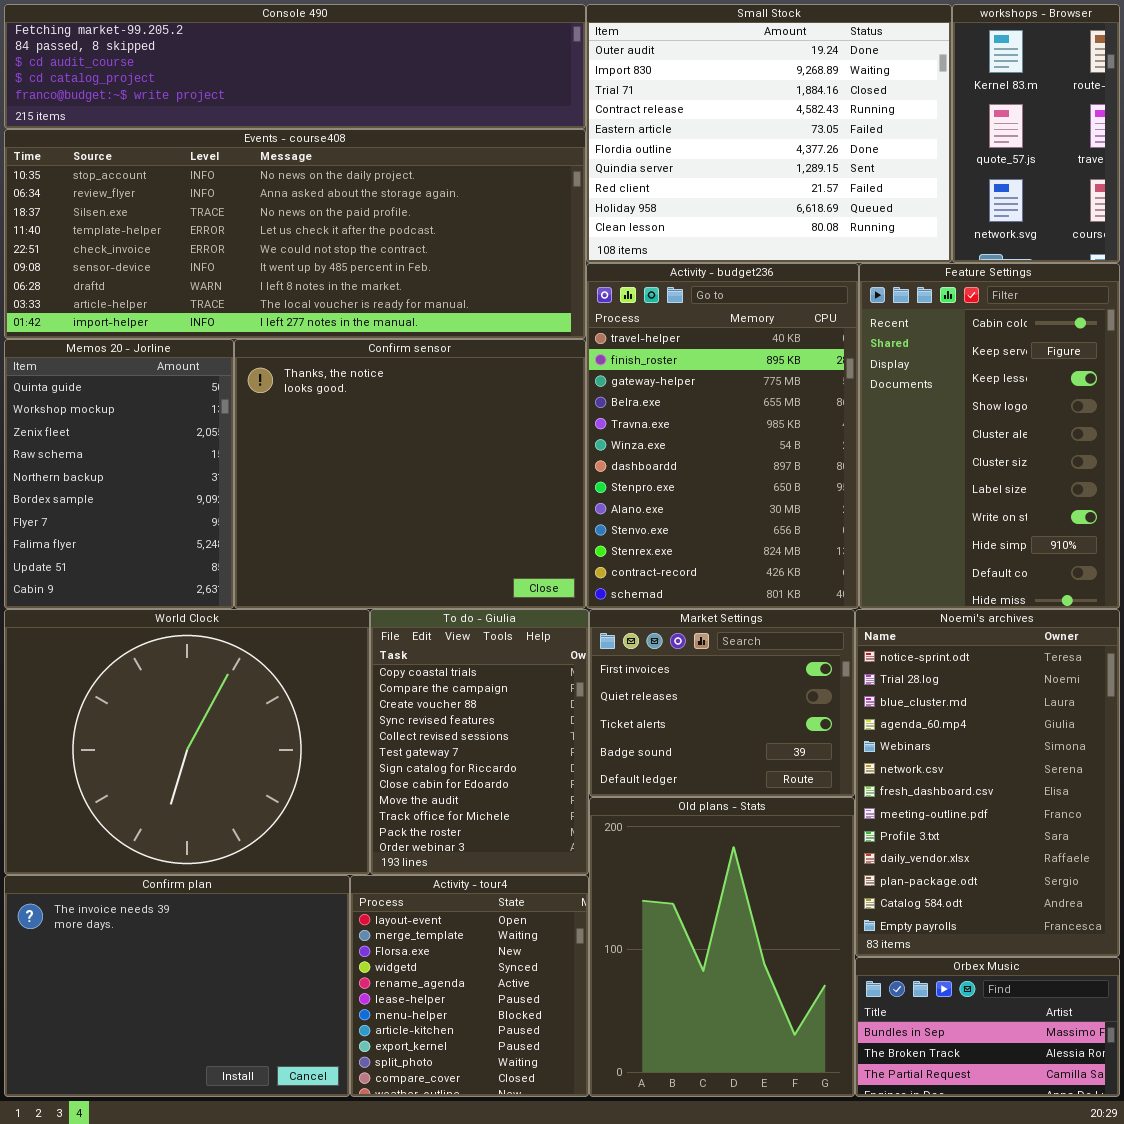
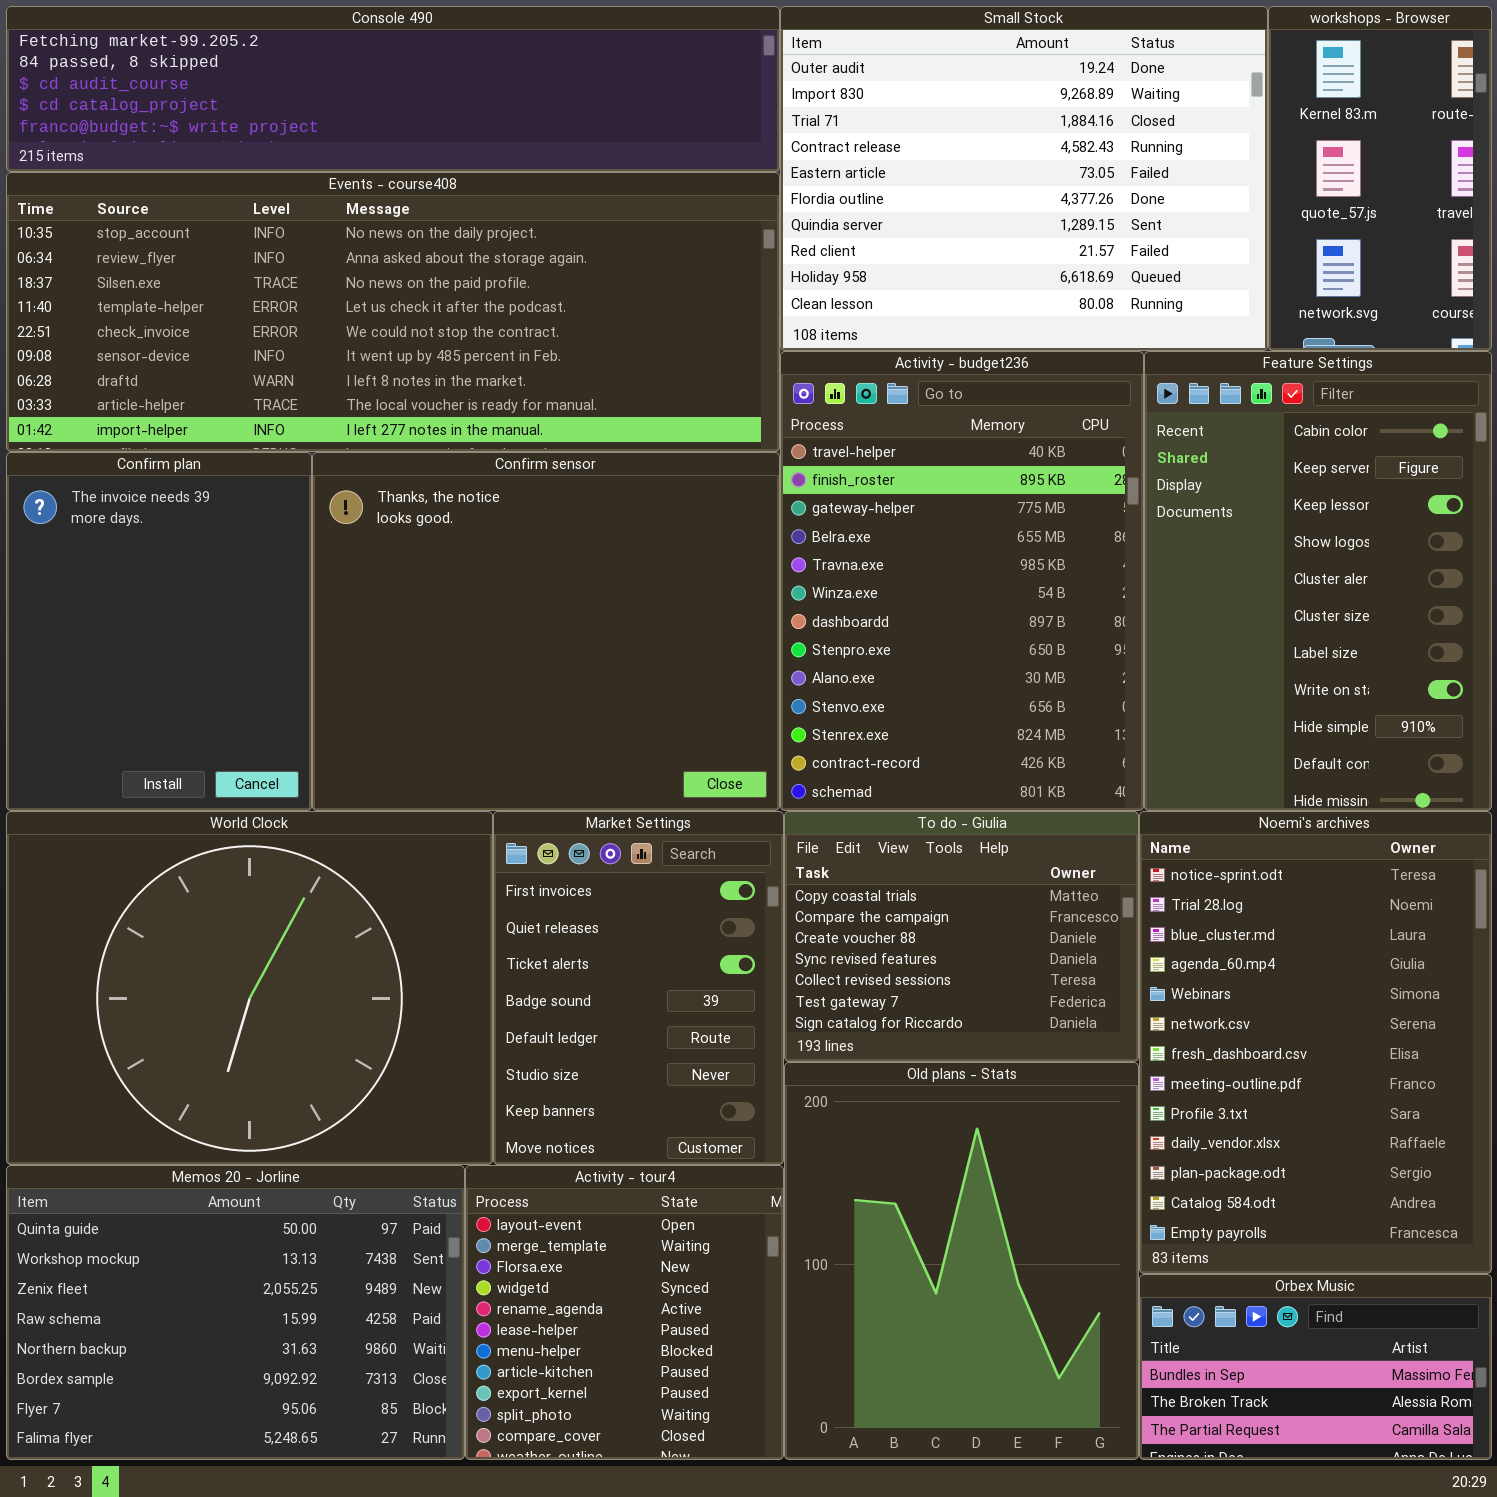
Memos 20 - Jorline: [4,339,234,609] -> [6,1165,465,1460], moved, resized
To do - Giulia: [370,609,589,875] -> [784,811,1139,1062], moved, resized
Market Settings: [589,609,855,797] -> [493,811,784,1165], moved, resized
Confirm plan: [4,875,350,1097] -> [6,452,312,811], moved, resized

